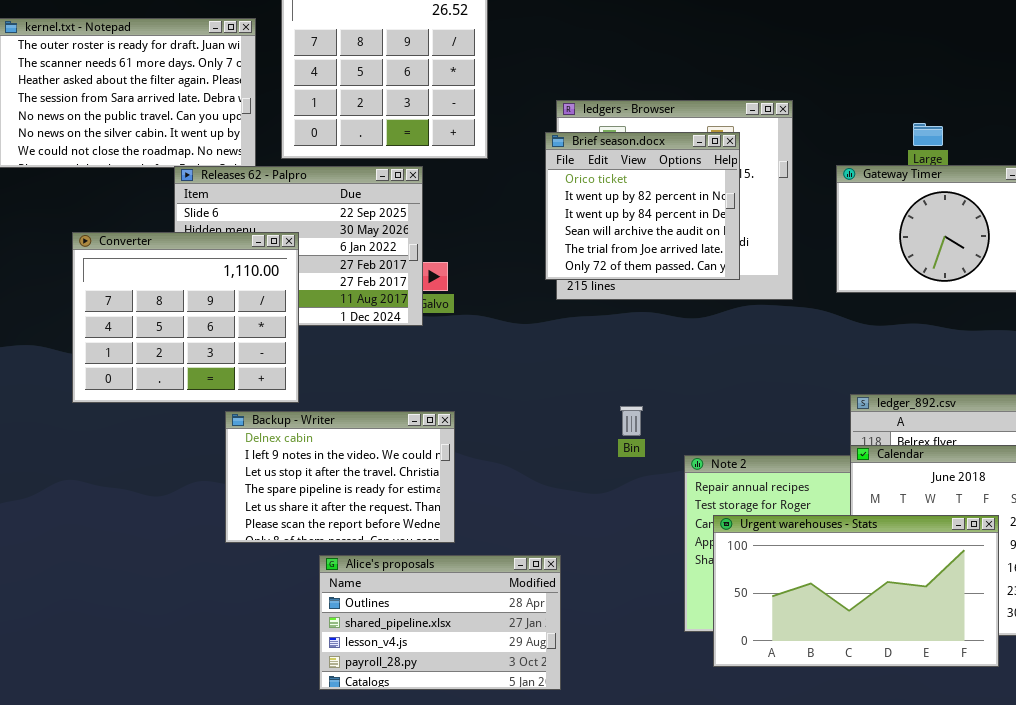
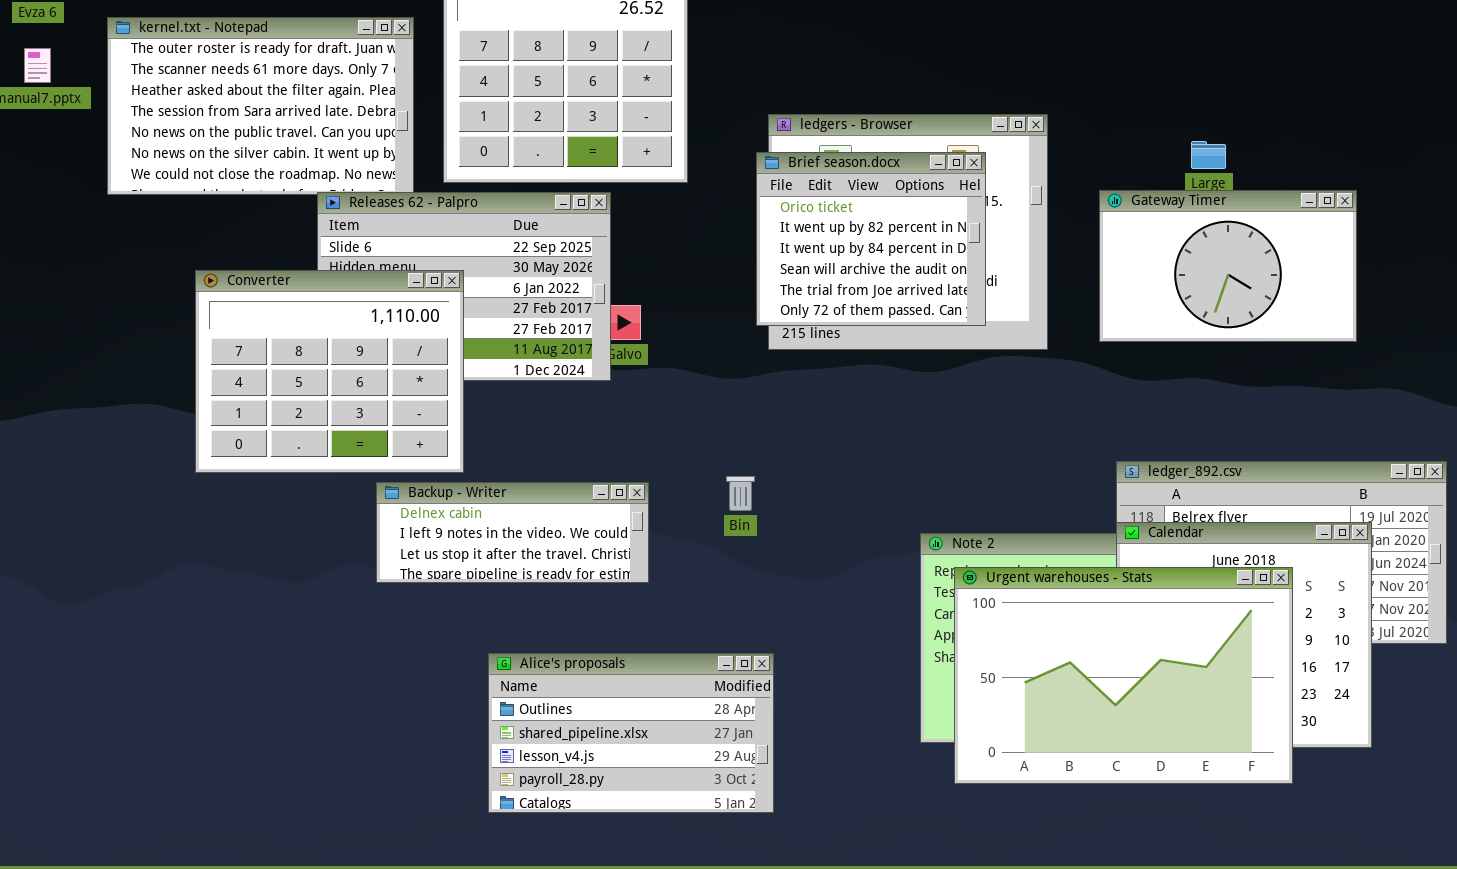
Bin: [620,406,643,436] -> [726,476,755,511], moved
Backup - Writer: [225,411,455,543] -> [376,482,649,583], resized
Urgent warehouses - Stats: [713,515,999,667] -> [954,567,1293,784], resized

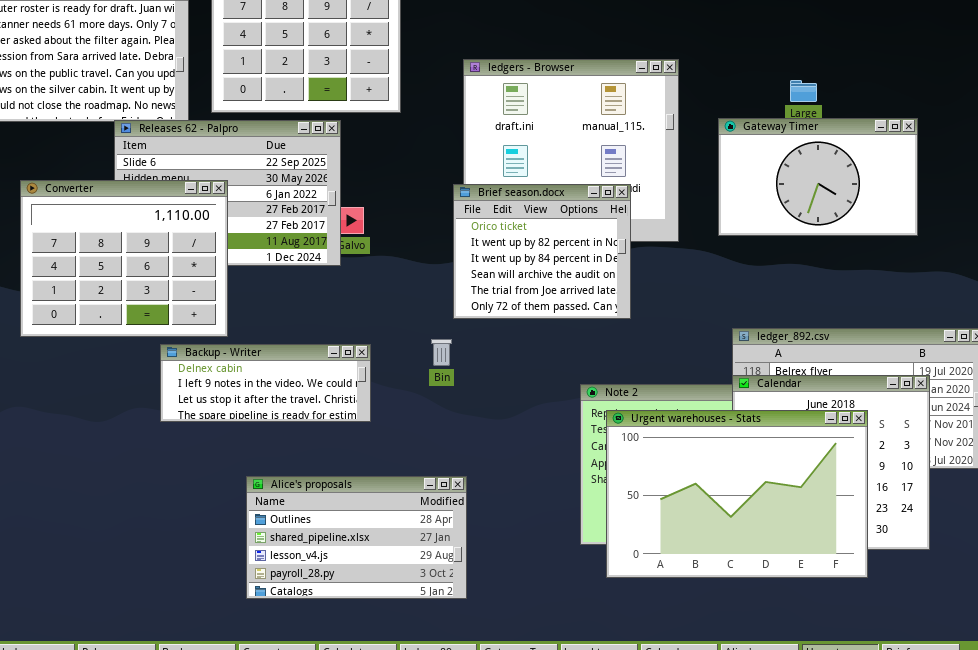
Brief season.docx: [756,152,986,326] -> [453,184,631,319], moved

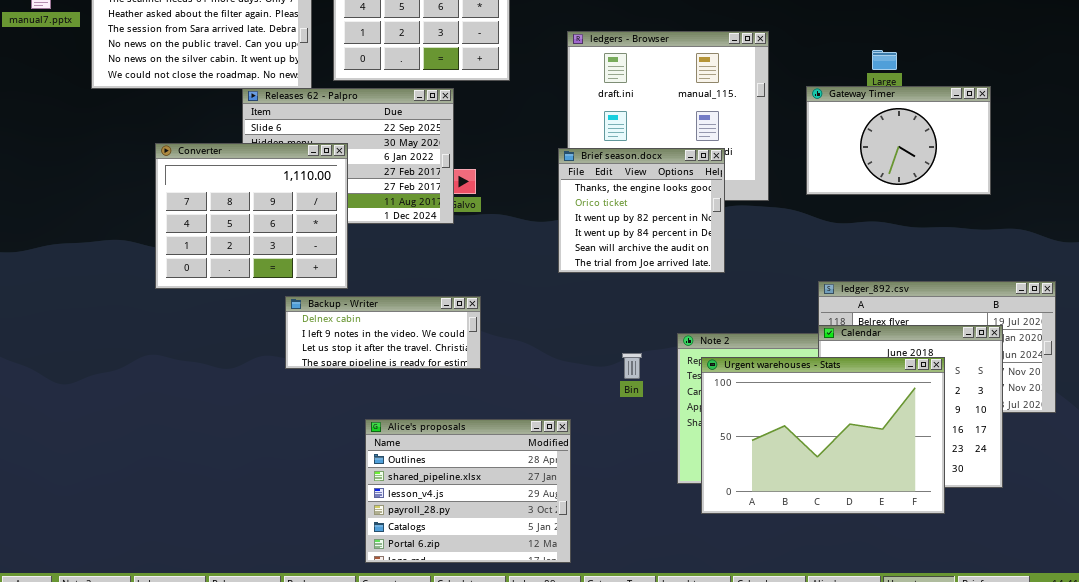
Brief season.docx: [453,184,631,319] -> [558,148,725,273], scrolled up 1 row
Bin: [431,339,452,366] -> [622,353,642,379], moved
Alice's proposals: [246,476,467,599] -> [365,419,571,563], resized

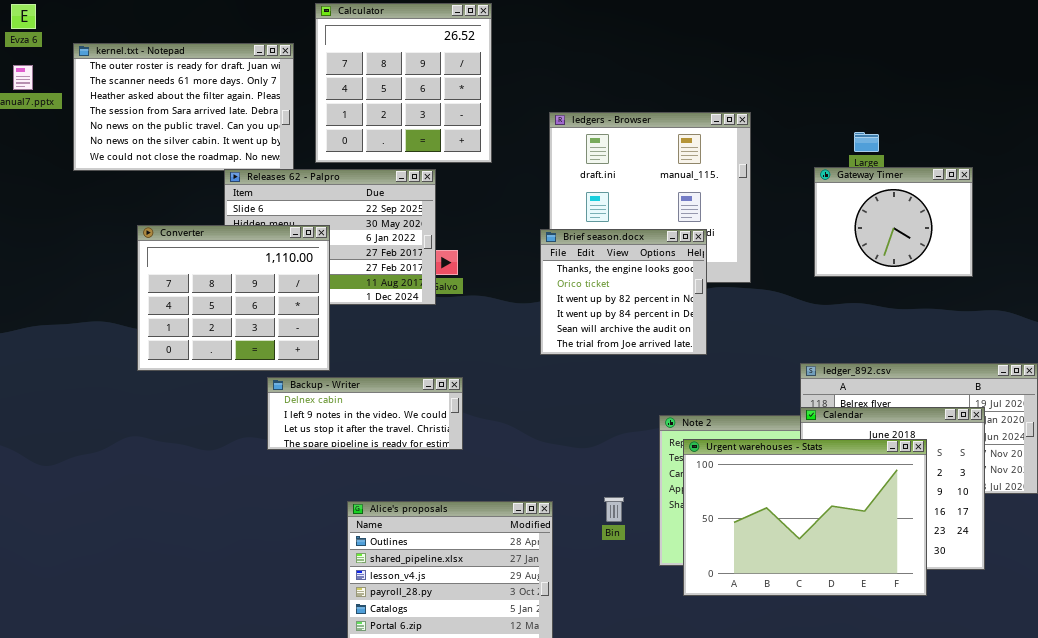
Gateway Timer: [806,86,991,195] -> [814,167,973,277], resized
Bin: [622,353,642,379] -> [604,497,624,522], moved

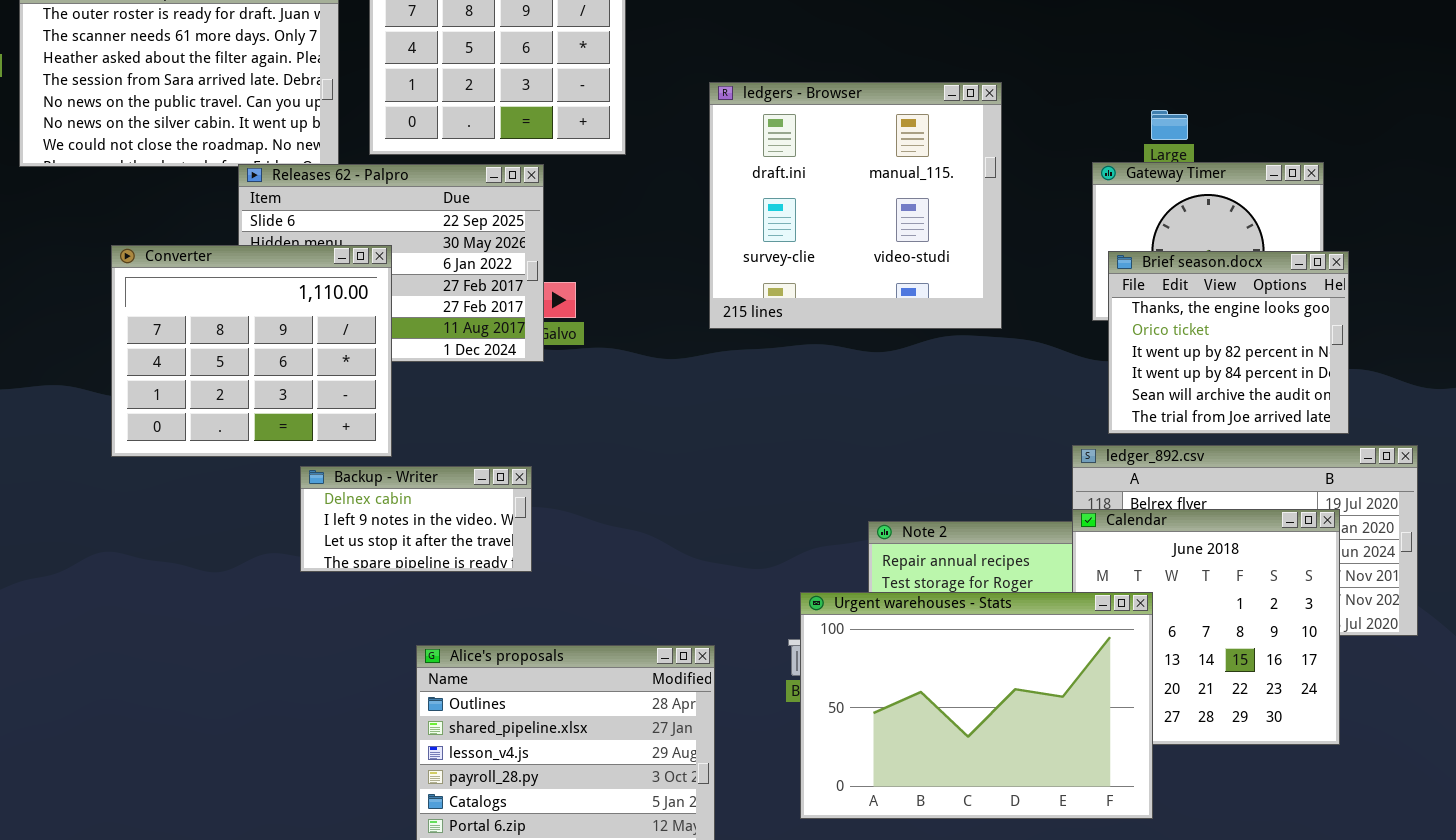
Brief season.docx: [540,229,707,355] -> [1108,251,1349,434], moved
Backup - Writer: [267,377,463,450] -> [300,466,532,572], resized
Urgent warehouses - Stats: [683,439,927,596] -> [800,592,1153,819], moved

